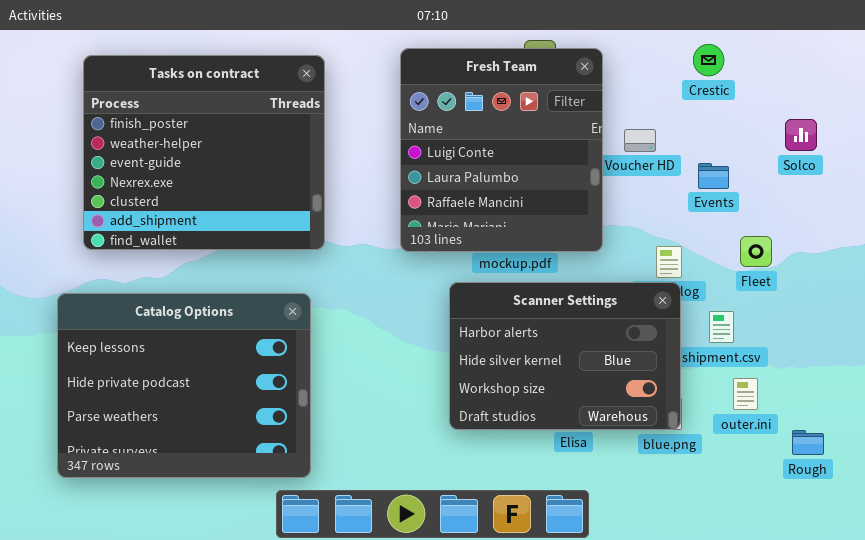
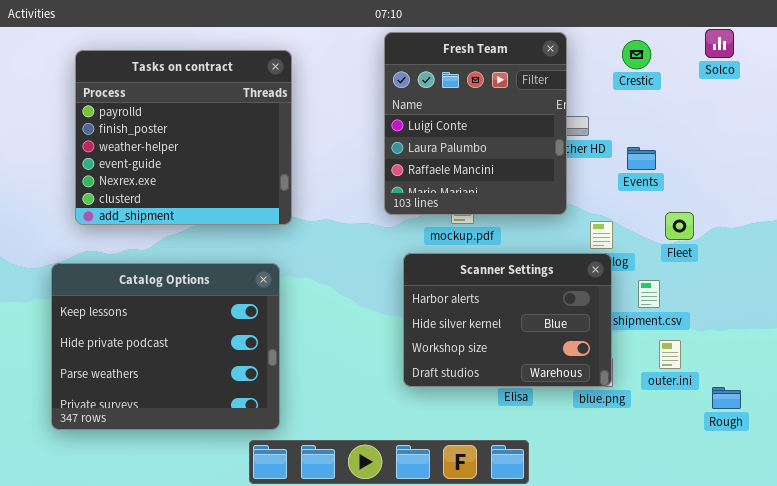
Fresh Team: [400,48,603,252] -> [384,32,567,215], moved
Tasks on contract: [83,55,325,250] -> [75,50,292,225], scrolled up 1 row
Solco: [785,119,817,151] -> [705,29,734,58], moved

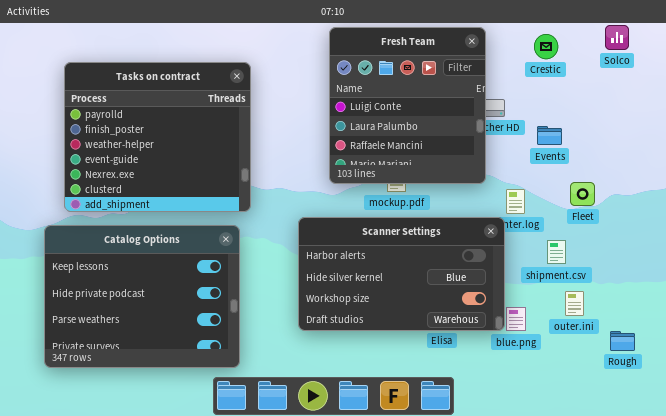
Tasks on contract: [75,50,292,225] -> [64,62,251,212], moved
Scanner Settings: [403,253,612,387] -> [298,217,505,331], moved, resized

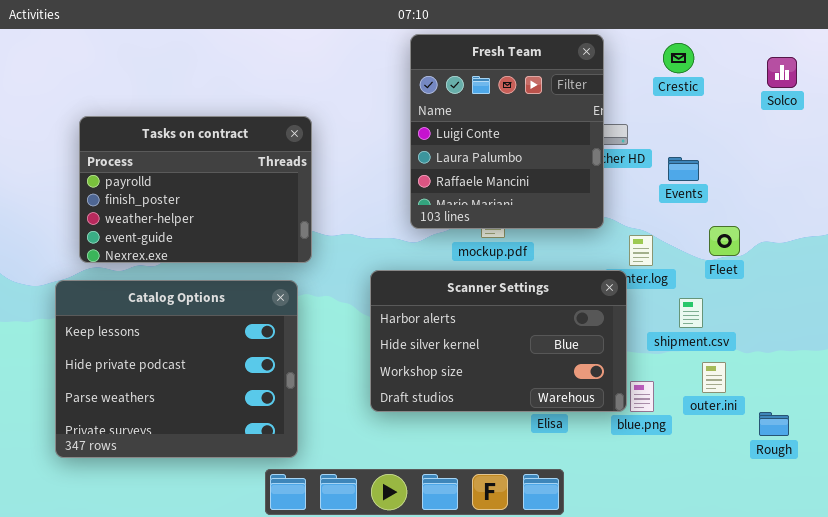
Solco: [605,25,629,50] -> [767,57,797,88], moved
Tasks on contract: [64,62,251,212] -> [79,116,312,263], resized

